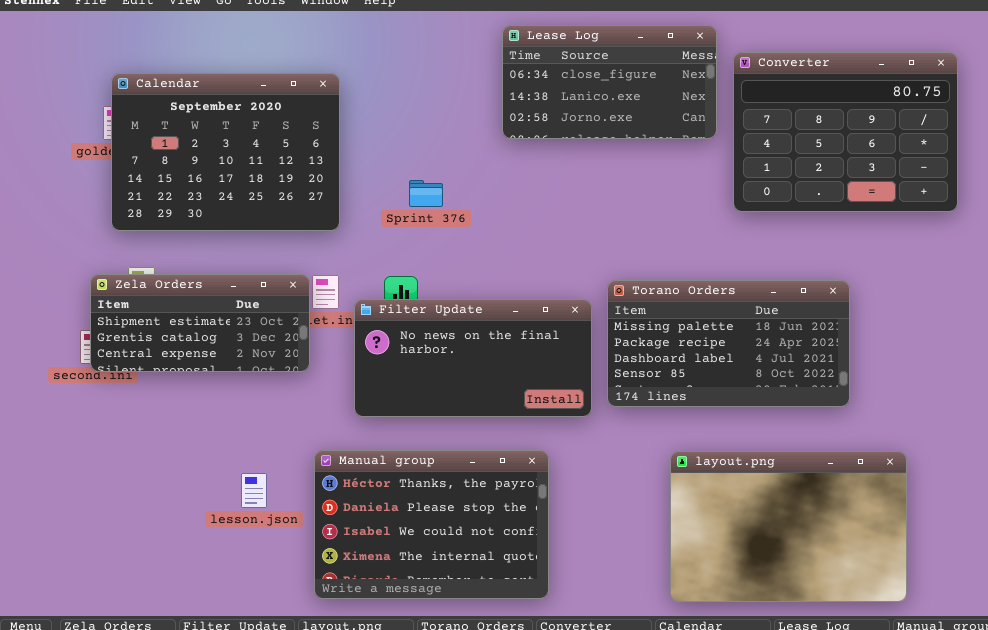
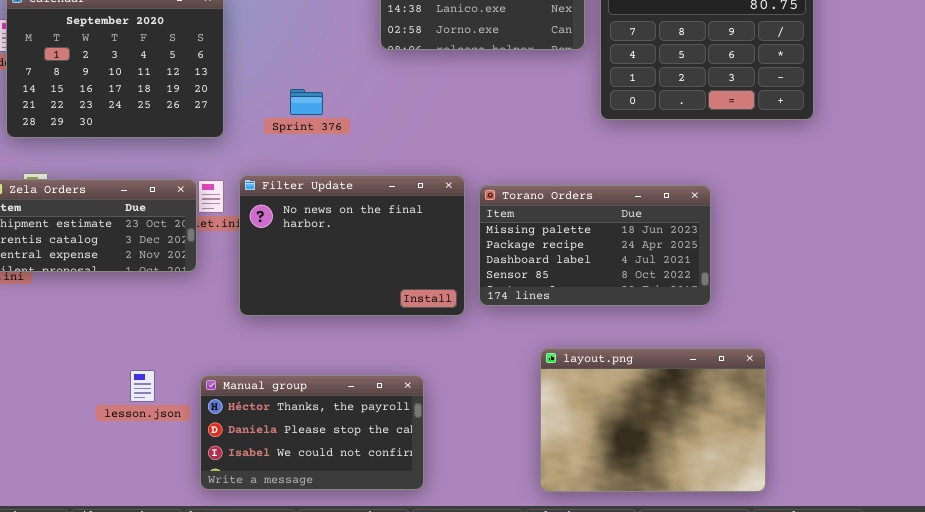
Filter Update: [354,299,592,417] -> [239,175,465,316], resized
Manual group: [314,450,549,599] -> [200,375,424,490], resized

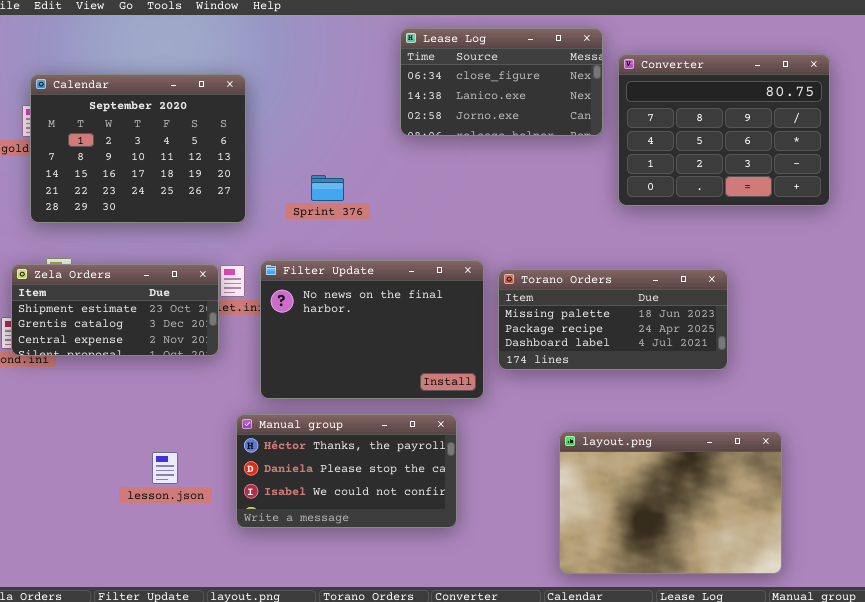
Torano Orders: [479,185,711,306] -> [498,269,728,370], resized
Manual group: [200,375,424,490] -> [236,414,457,528], moved

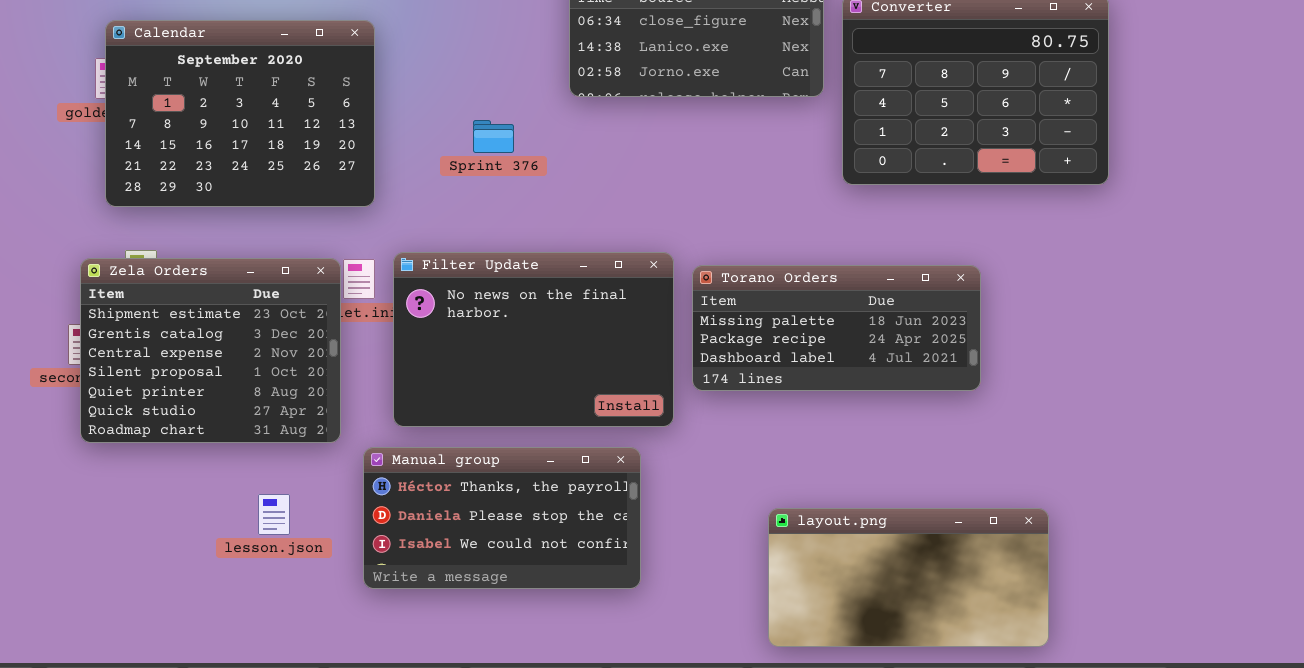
Sprint 376: [311,175,344,201] -> [473,120,514,153], moved
Zela Orders: [11,264,219,356] -> [80,258,341,443], resized
layout.png: [559,431,782,574] -> [768,508,1049,647], resized

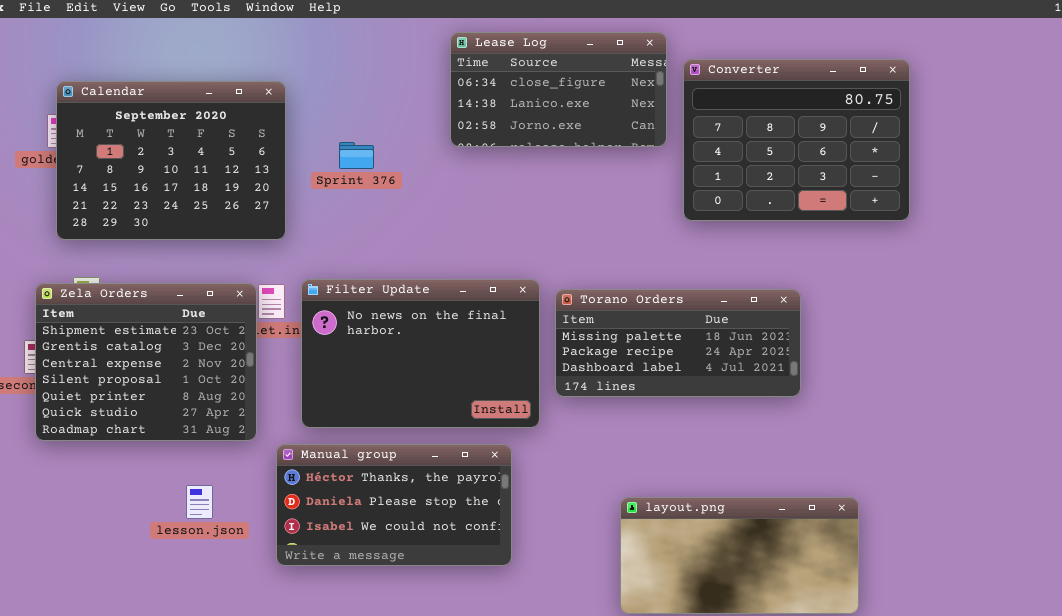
Sprint 376: [473,120,514,153] -> [339,142,374,169], moved

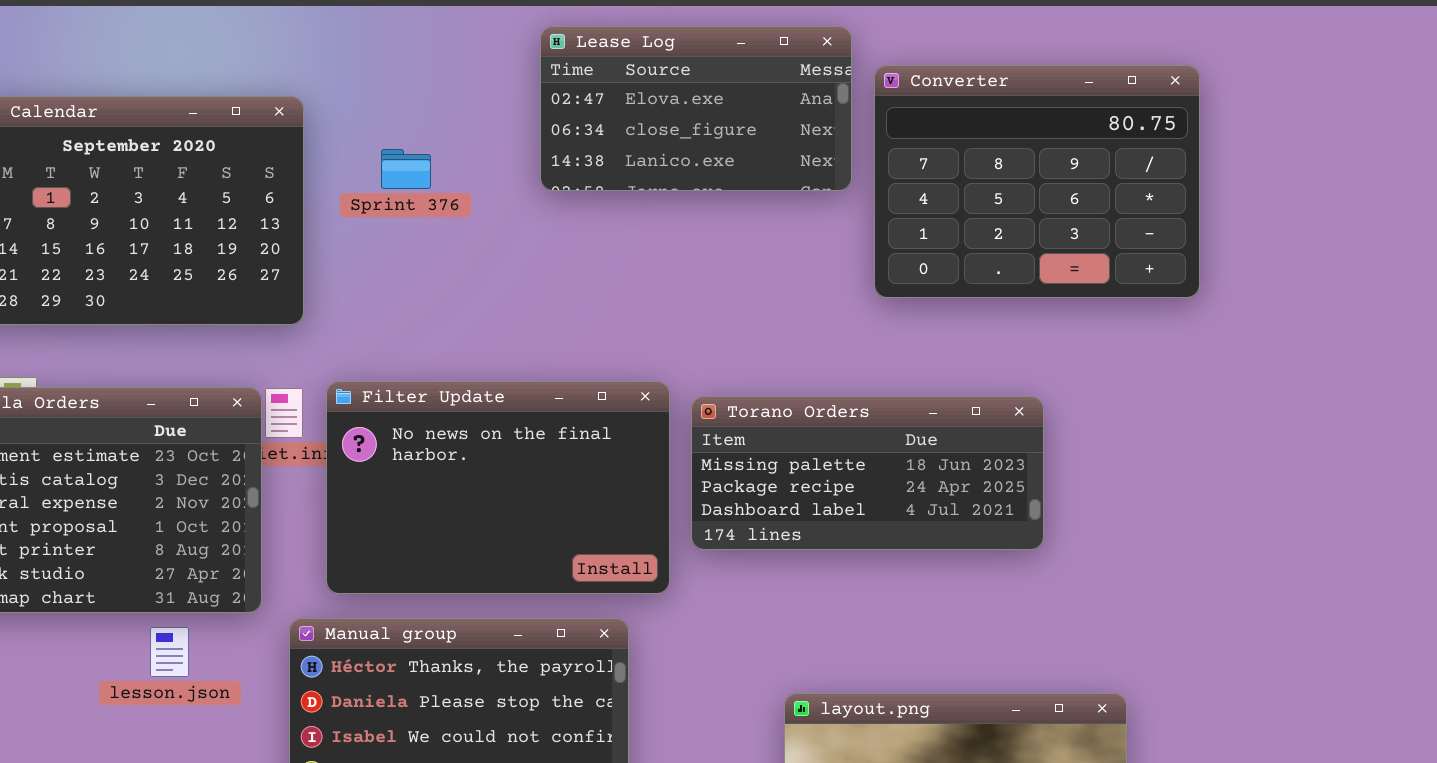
Lease Log: [450,32,667,147] -> [540,26,852,191], scrolled up 1 row
Sprint 376: [339,142,374,169] -> [381,149,431,189], moved
lesson.json: [186,485,213,519] -> [150,627,189,677], moved

